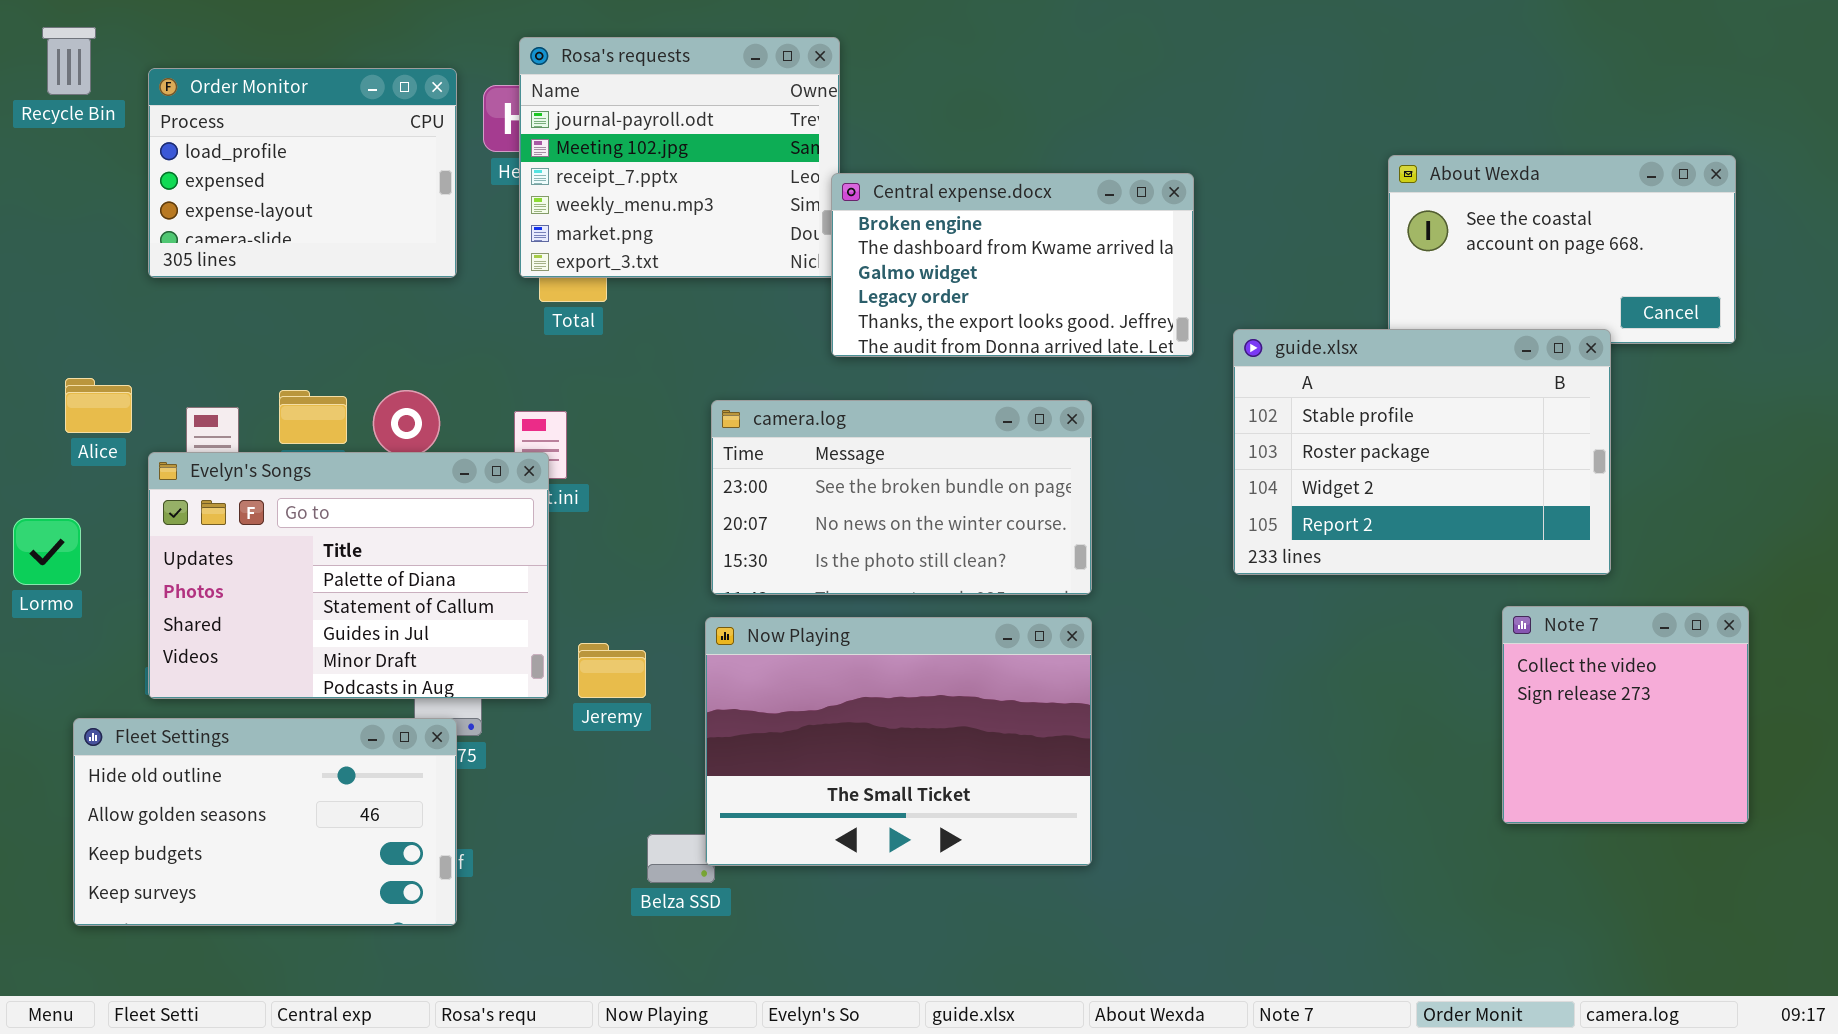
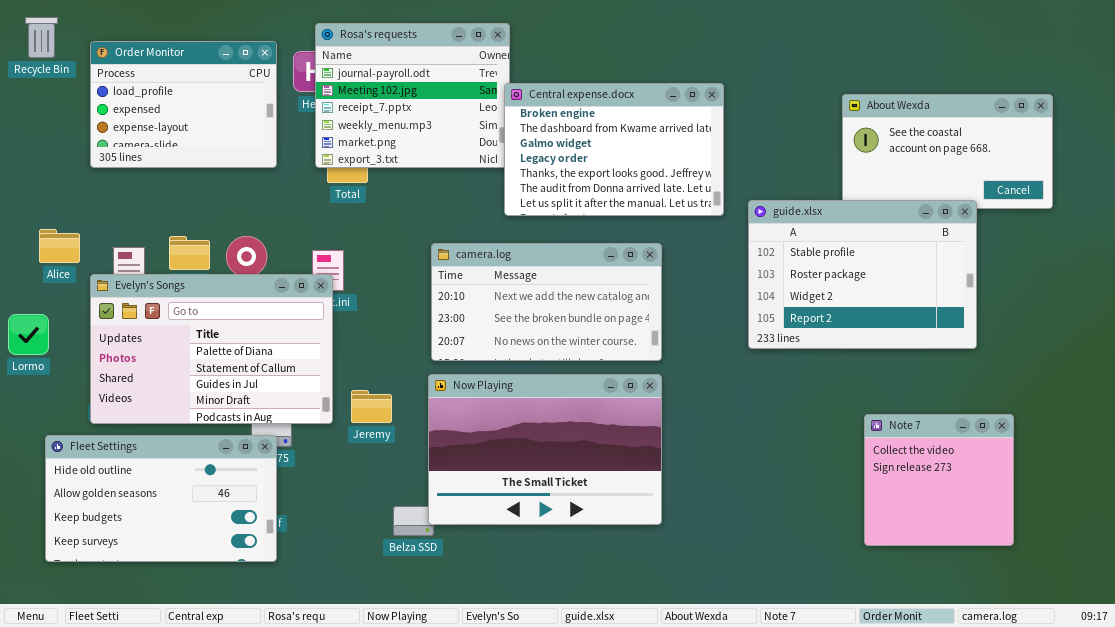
Central expense.docx: [831,173,1194,357] -> [504,83,724,216], resized
camera.log: [711,400,1092,595] -> [431,243,662,361], scrolled up 1 row
Note 7: [1502,606,1749,824] -> [864,414,1014,546], moved

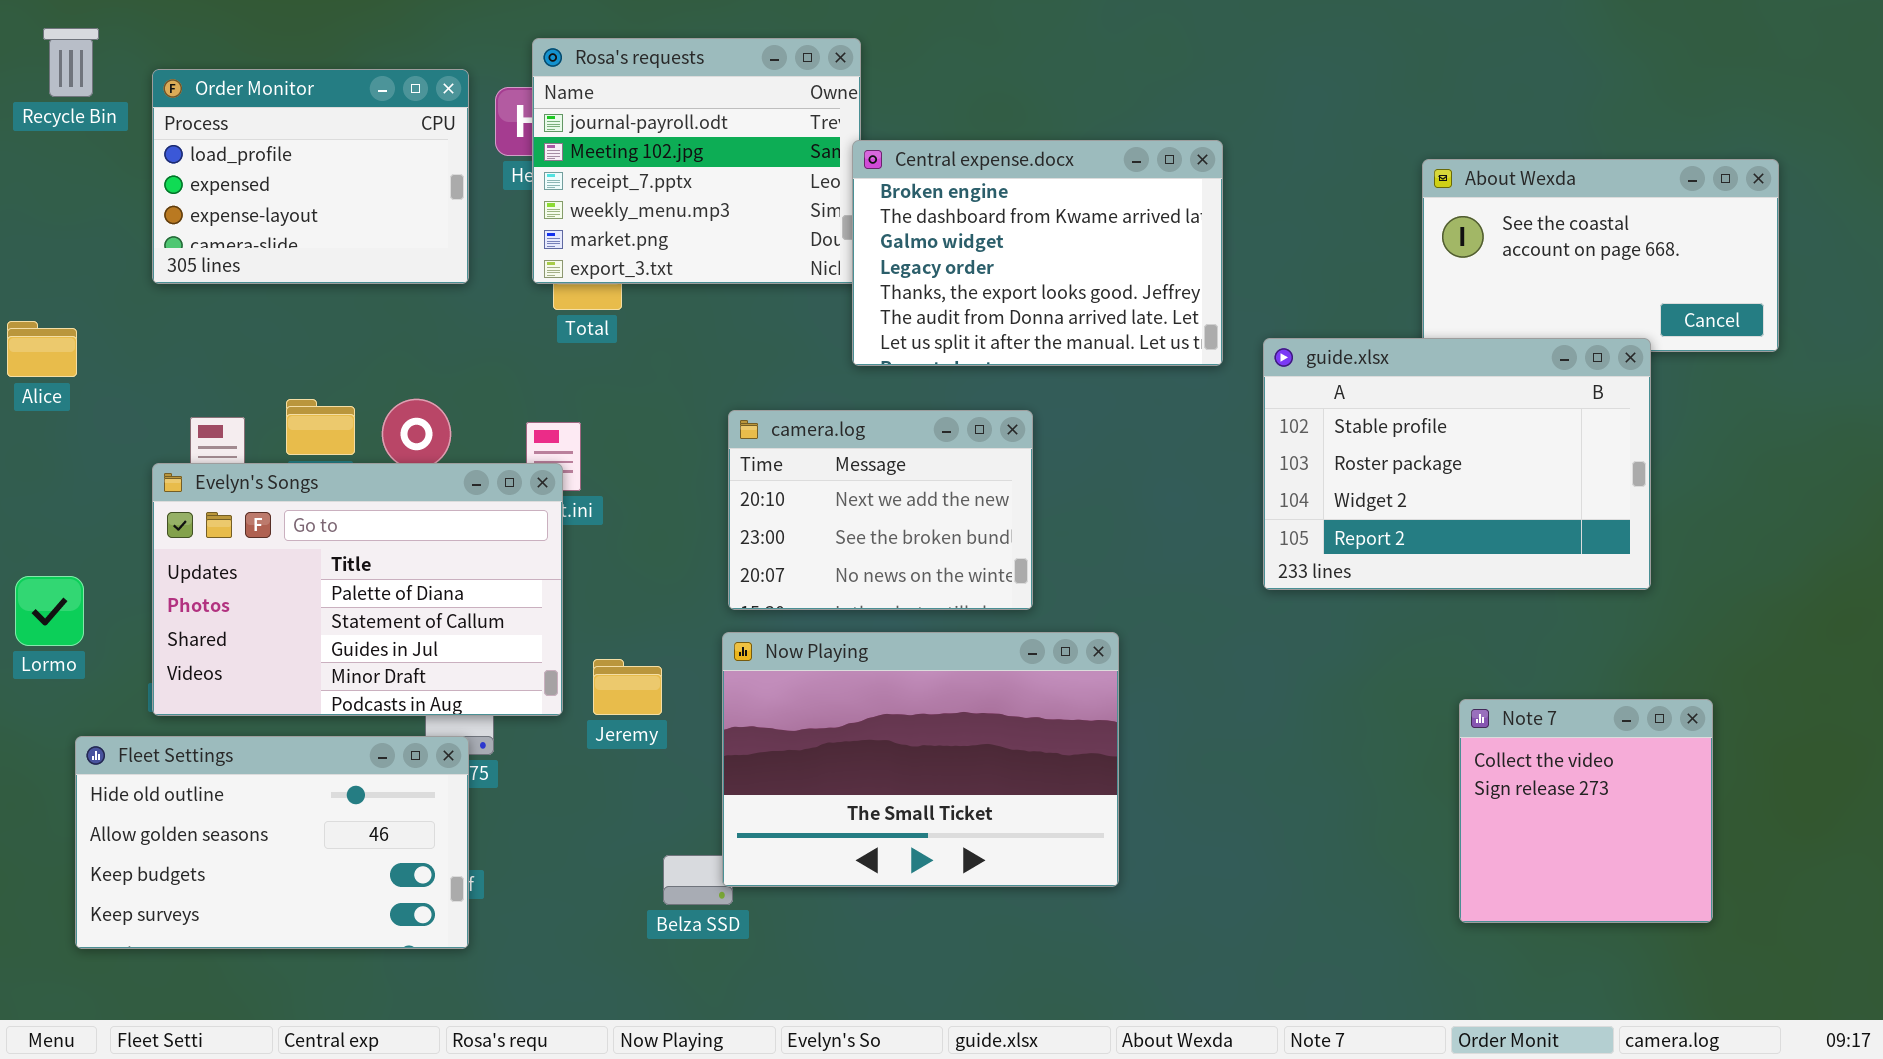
Alice: [39,229,80,263] -> [7,321,77,377], moved
camera.log: [431,243,662,361] -> [728,410,1033,610], resized
Lormo: [8,314,49,355] -> [15,576,84,646], moved

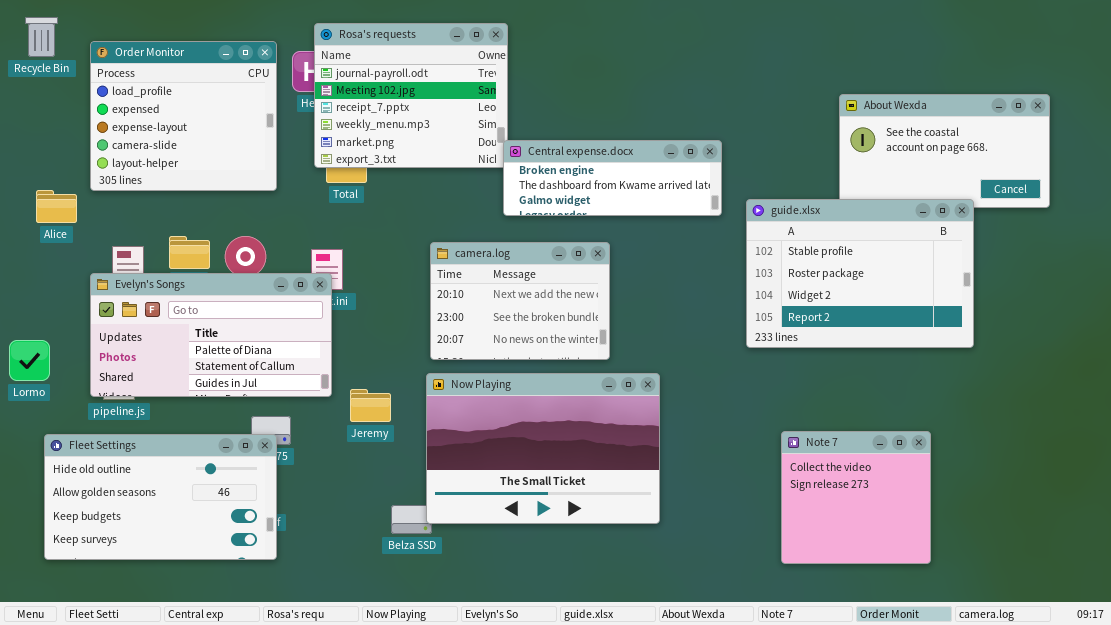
Order Monitor: [152,69,469,284] -> [90,41,277,191], resized
Central expense.docx: [852,140,1223,366] -> [503,140,722,216], resized
Alice: [7,321,77,377] -> [36,190,77,223], moved
Evelyn's Songs: [152,463,563,716] -> [90,273,332,397], resized
Note 7: [1459,699,1713,923] -> [781,431,931,564], moved

